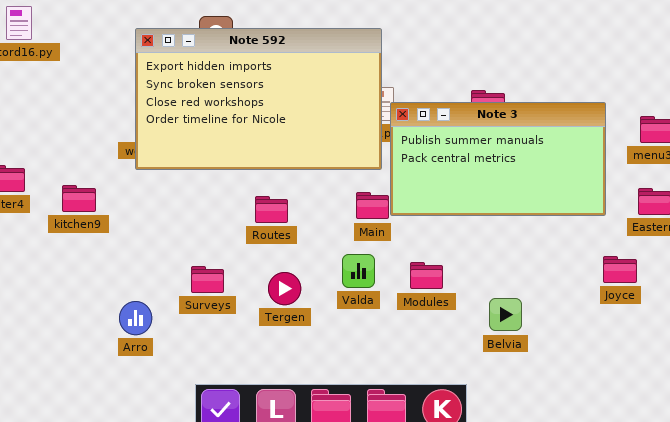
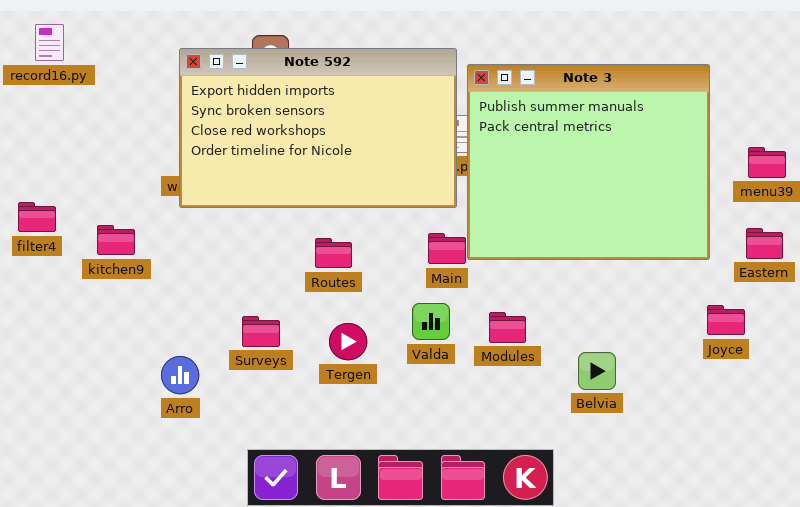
Note 3: [390,102,606,216] -> [467,64,710,260], resized

